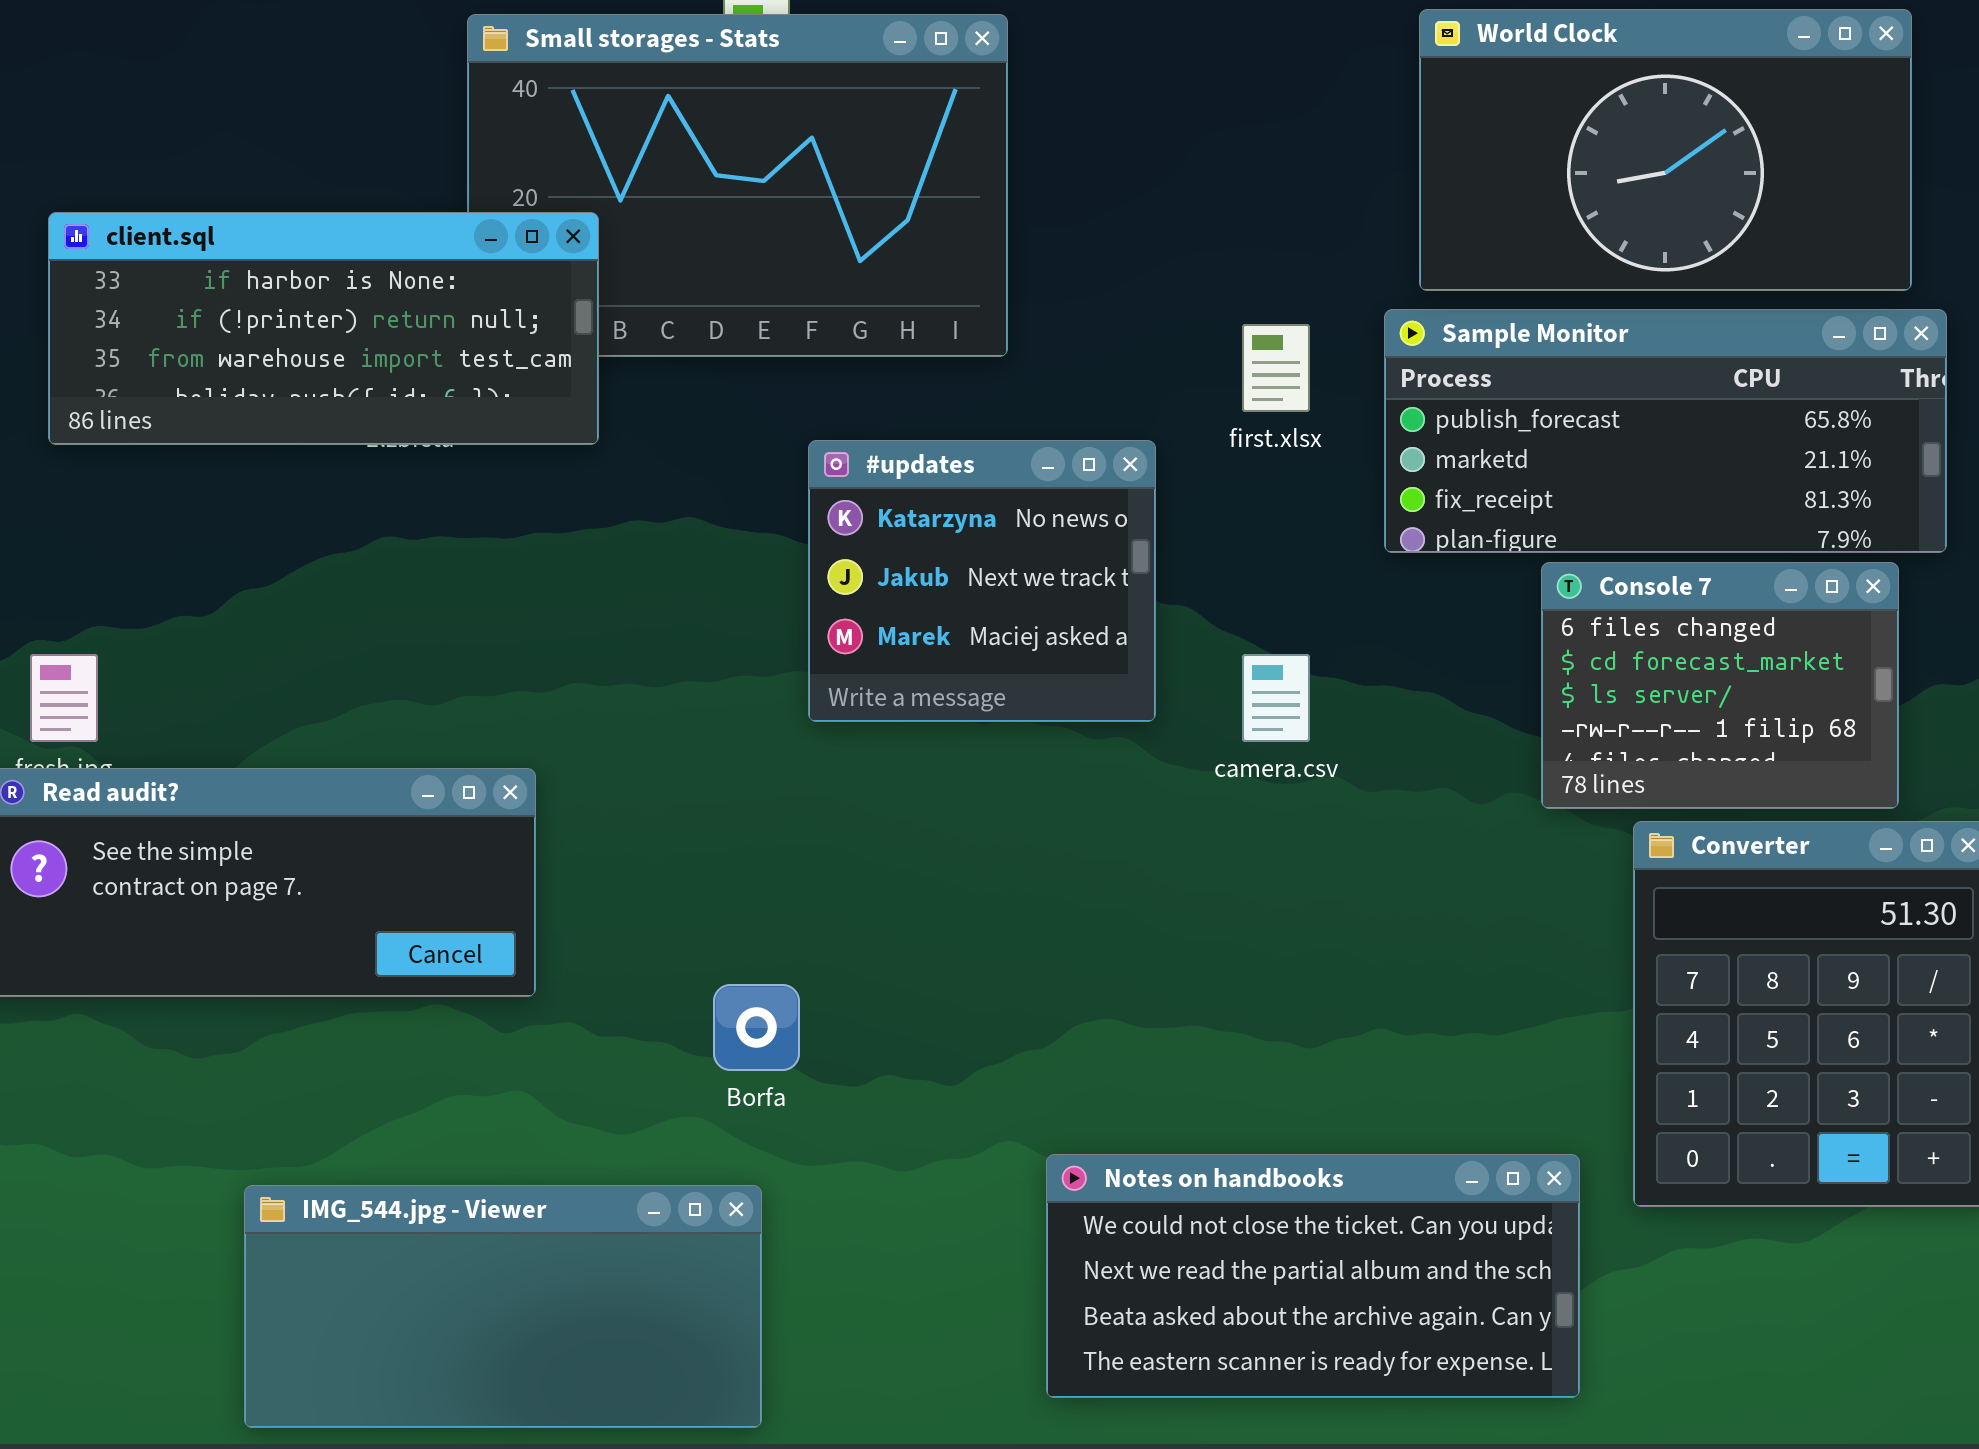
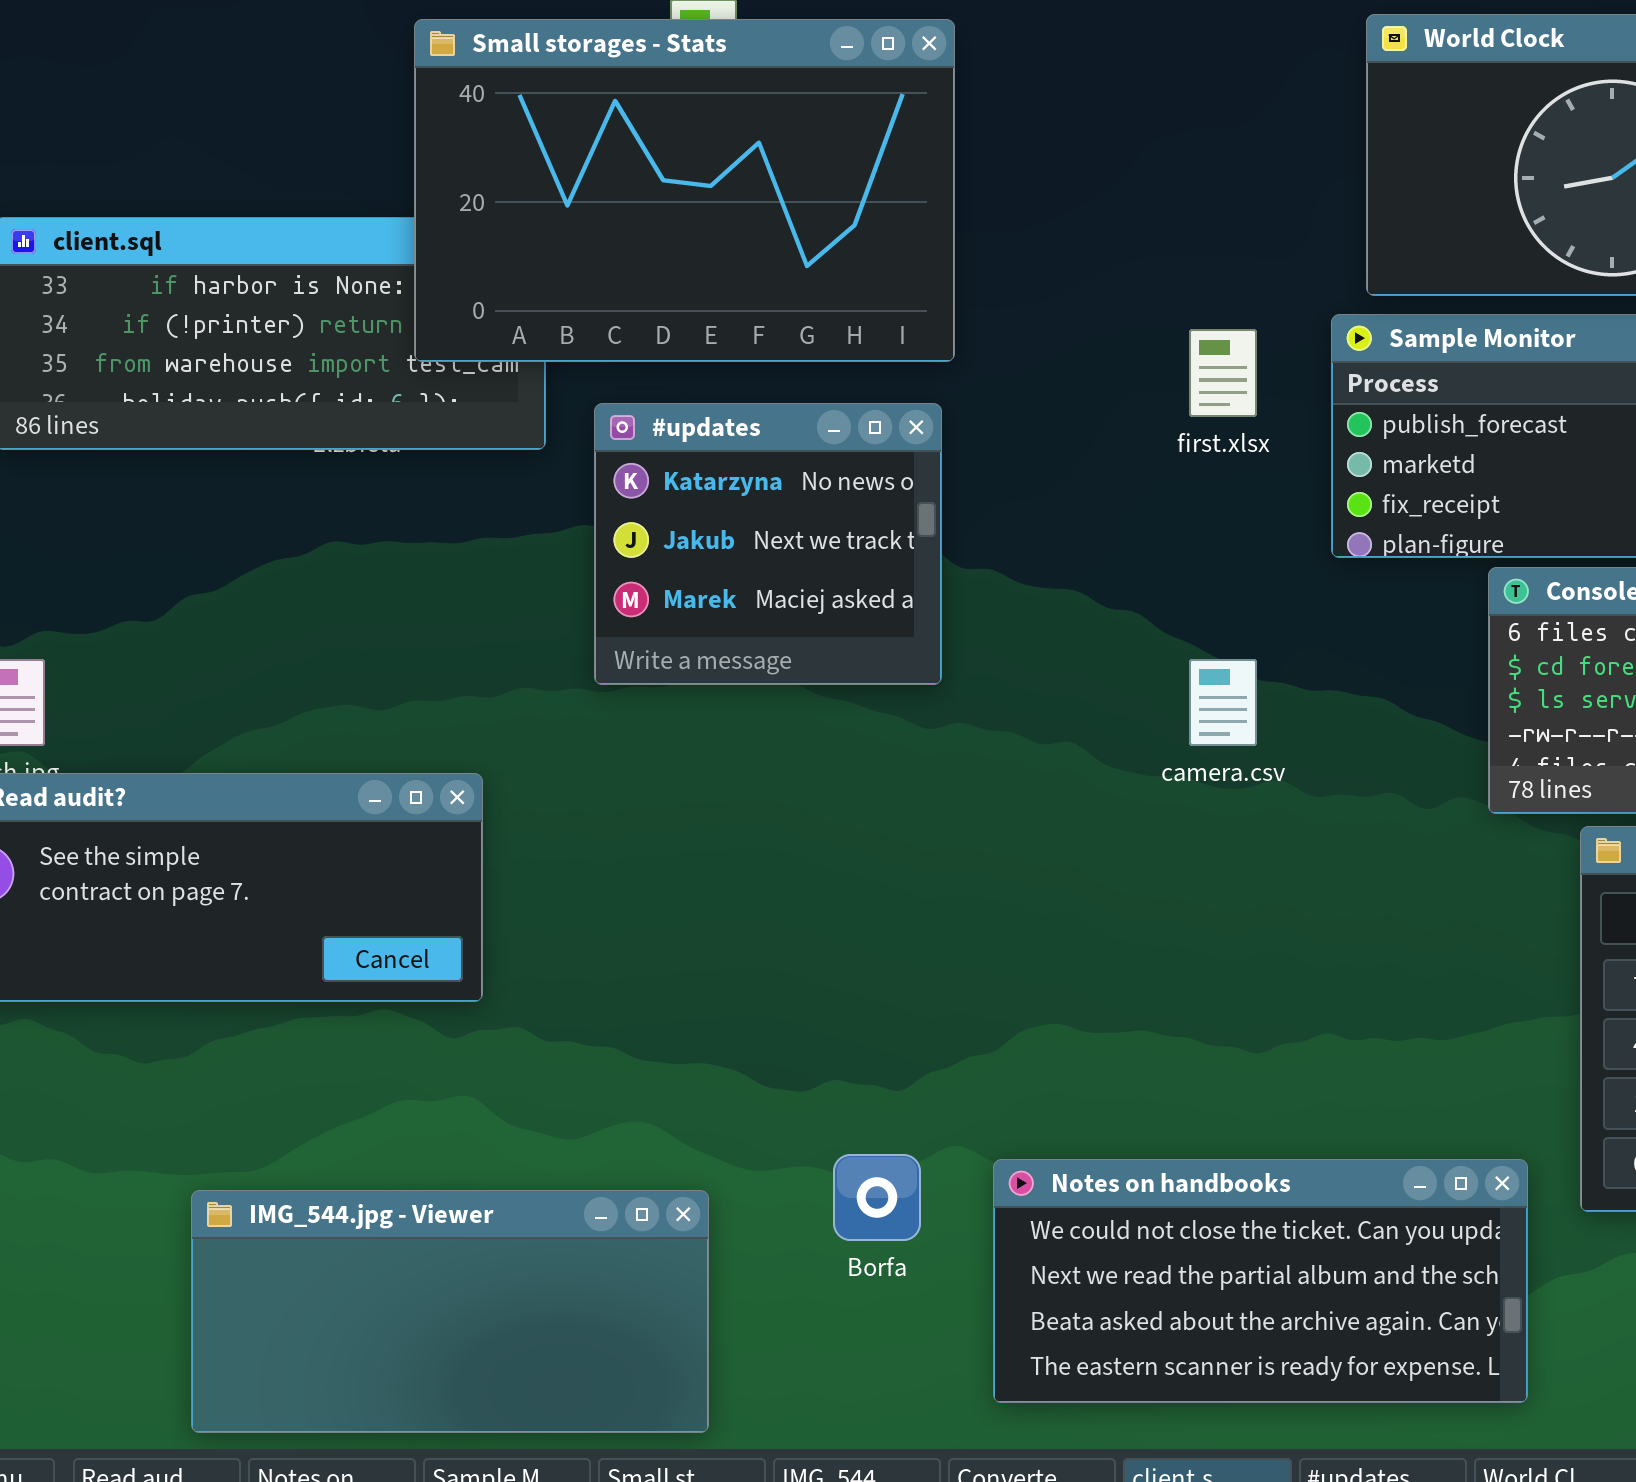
Small storages - Stats: [467,14,1008,357] -> [414,19,955,362], raised
#updates: [808,440,1156,722] -> [594,403,942,685], moved
Borfa: [713,984,800,1071] -> [833,1154,921,1241], moved

